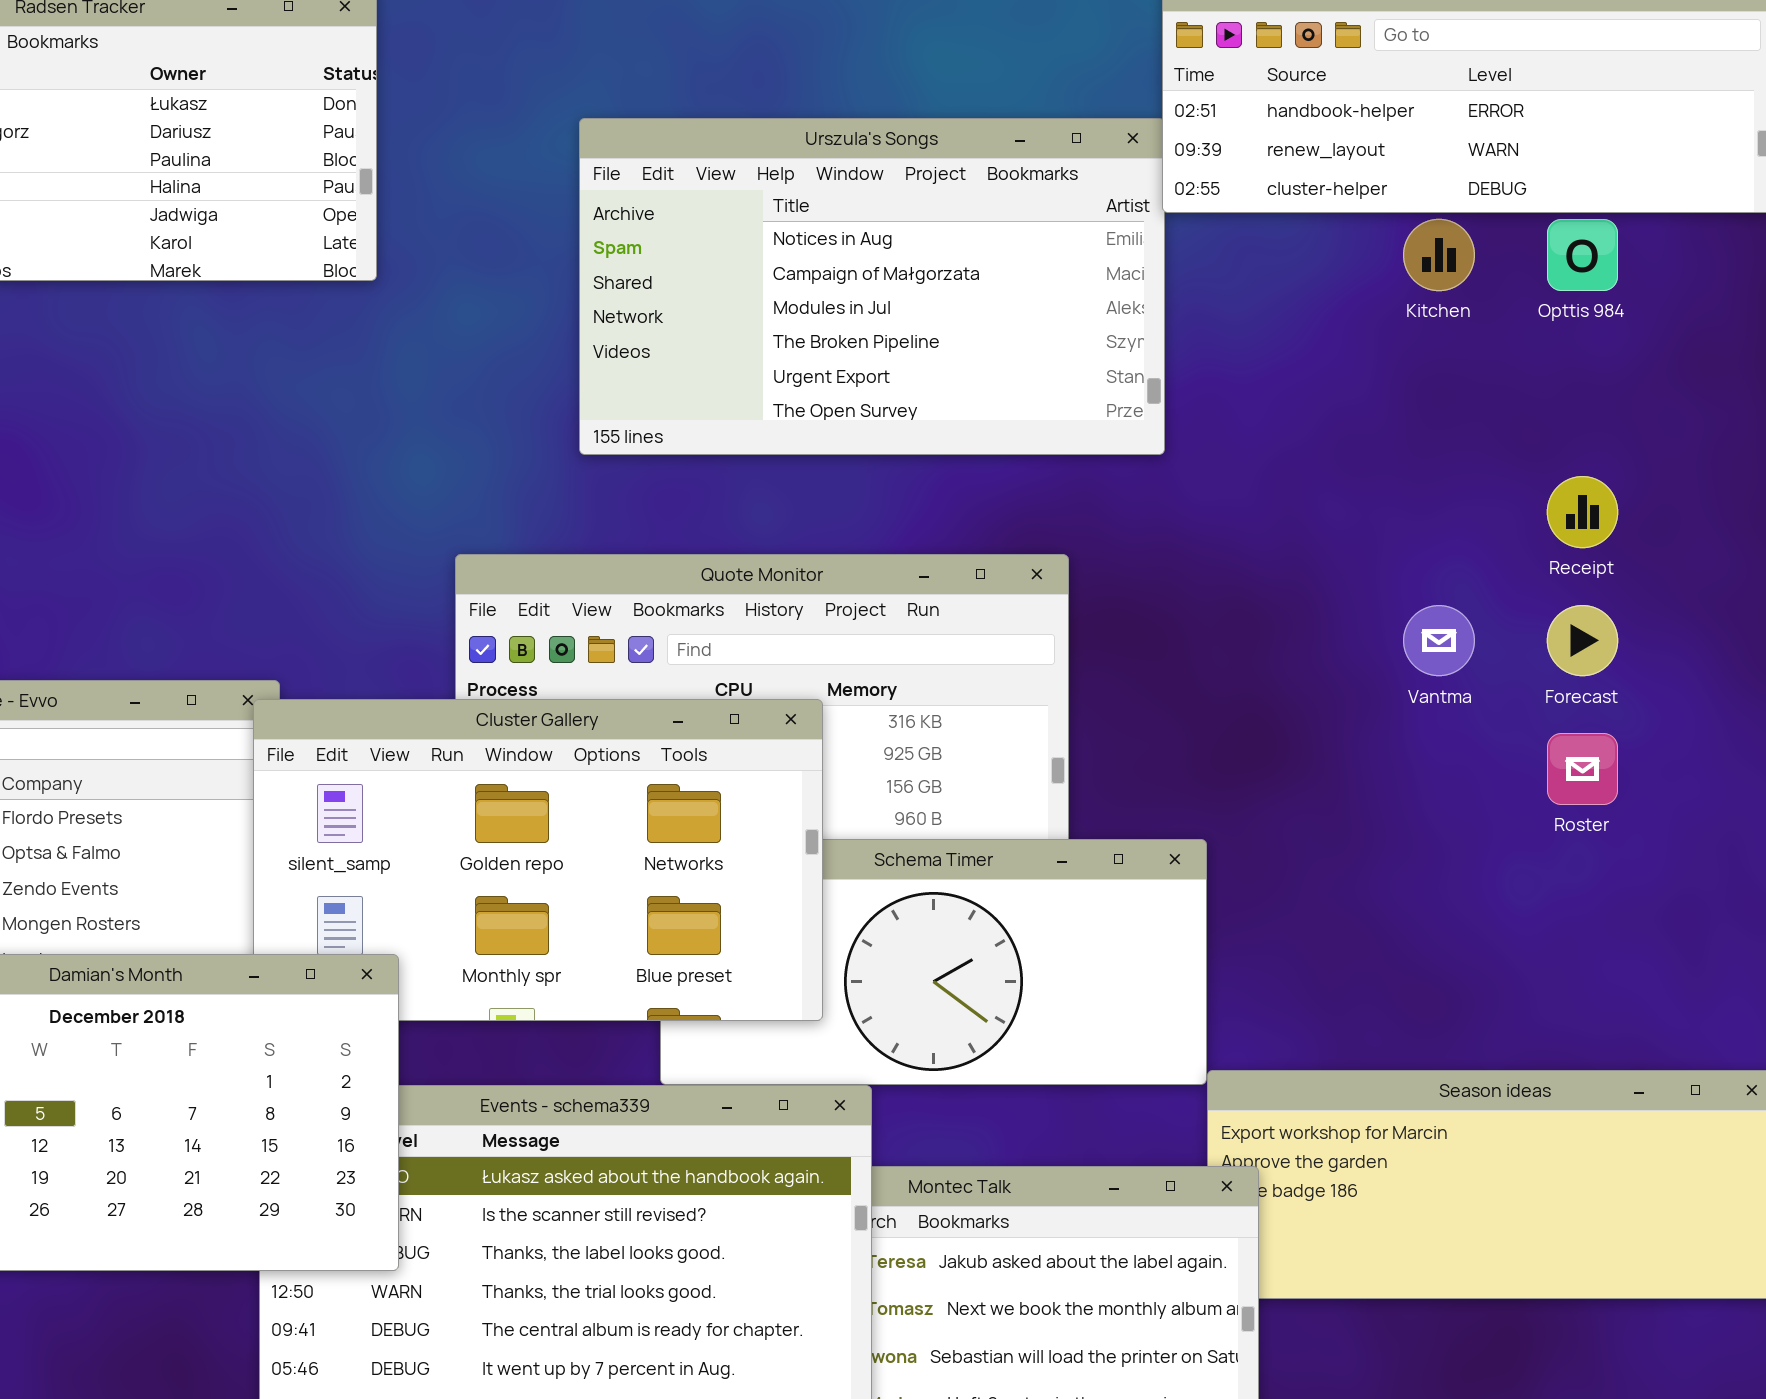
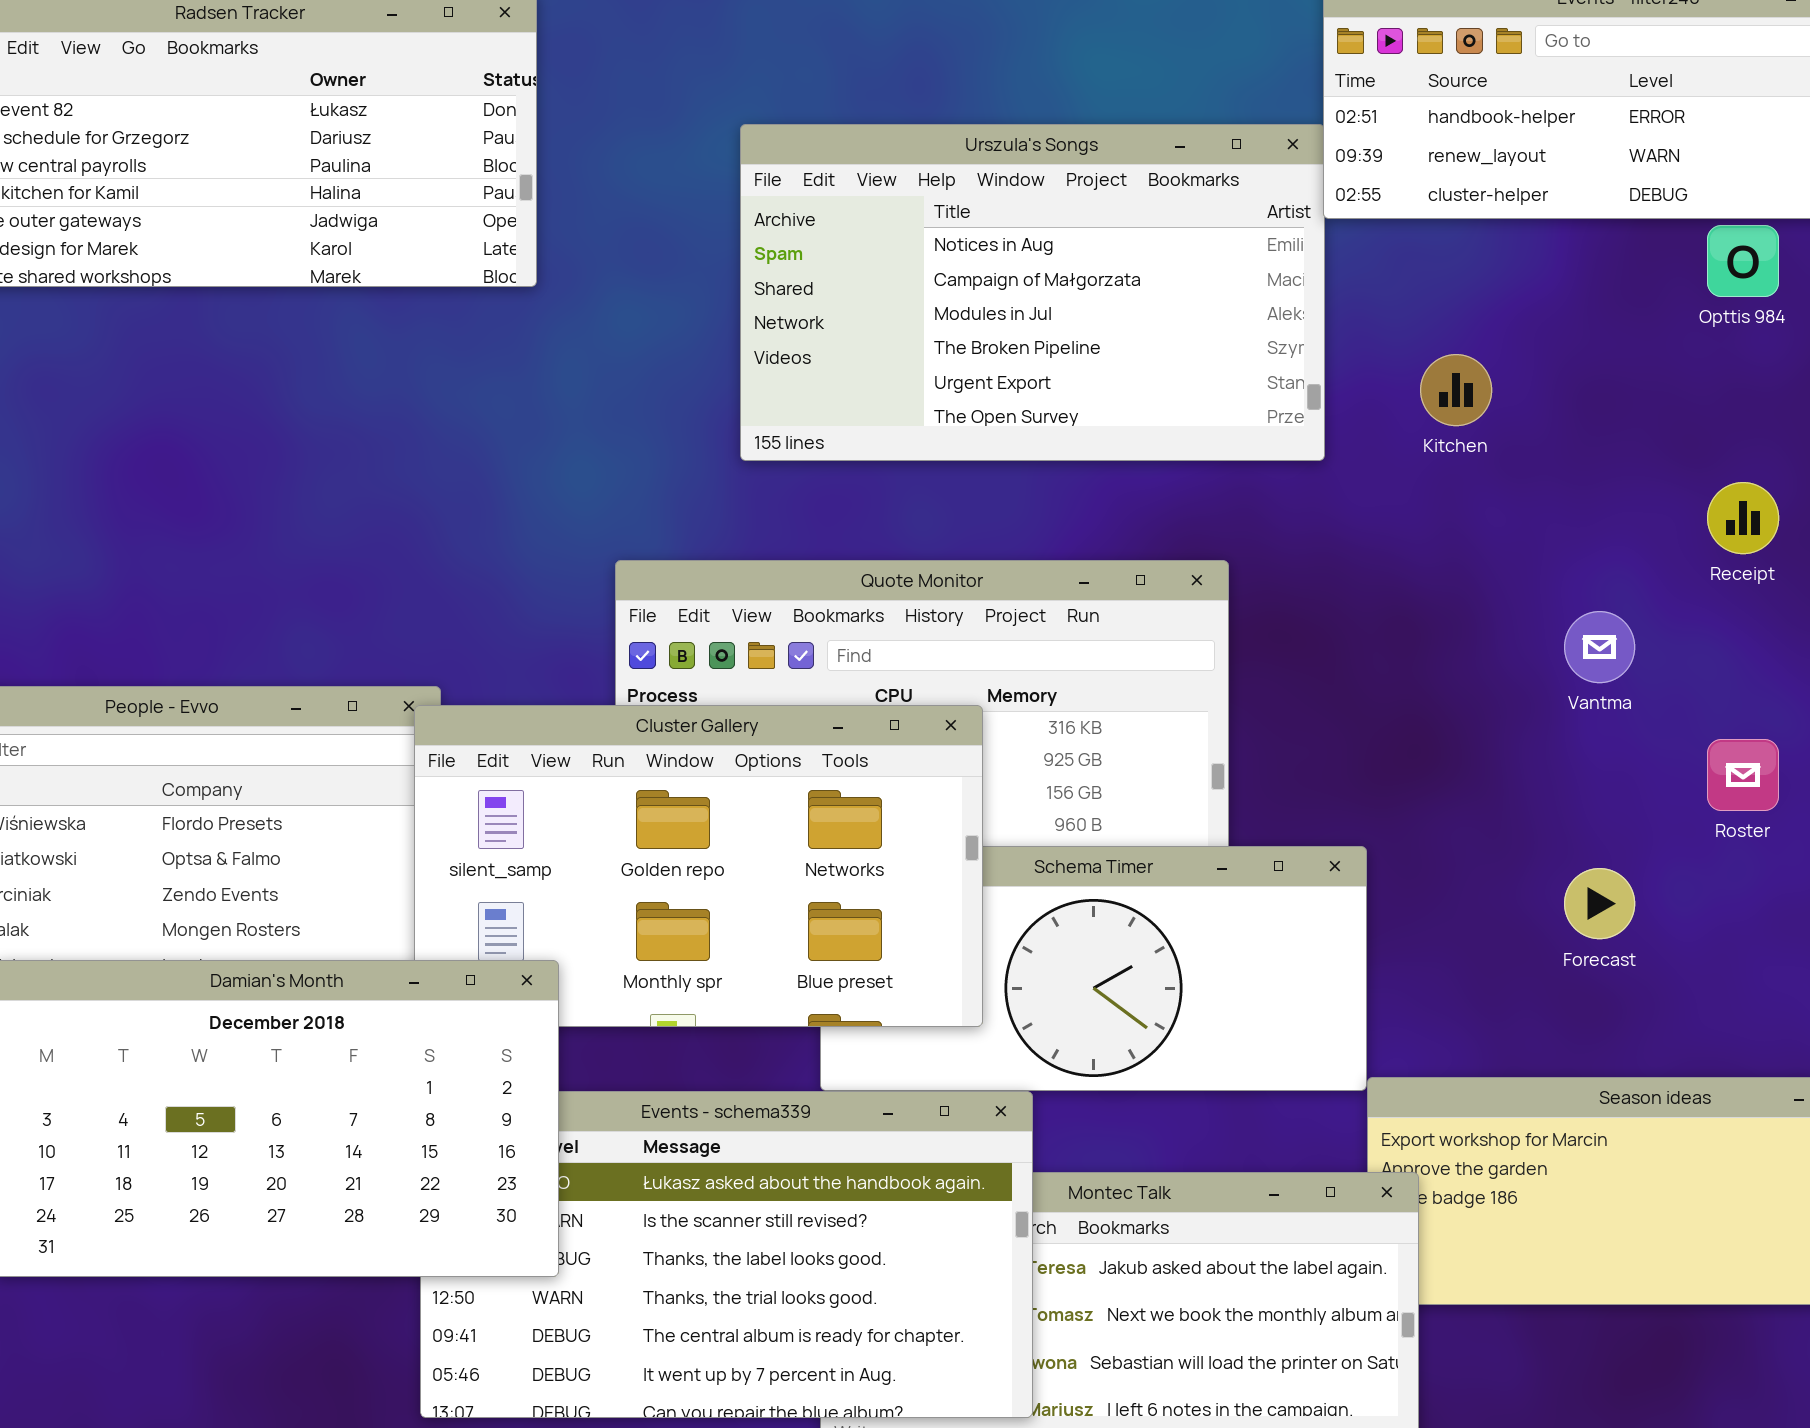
Kitchen: [1403,219,1475,291] -> [1420,354,1492,426], moved
Forecast: [1547,605,1618,676] -> [1564,868,1635,939], moved

